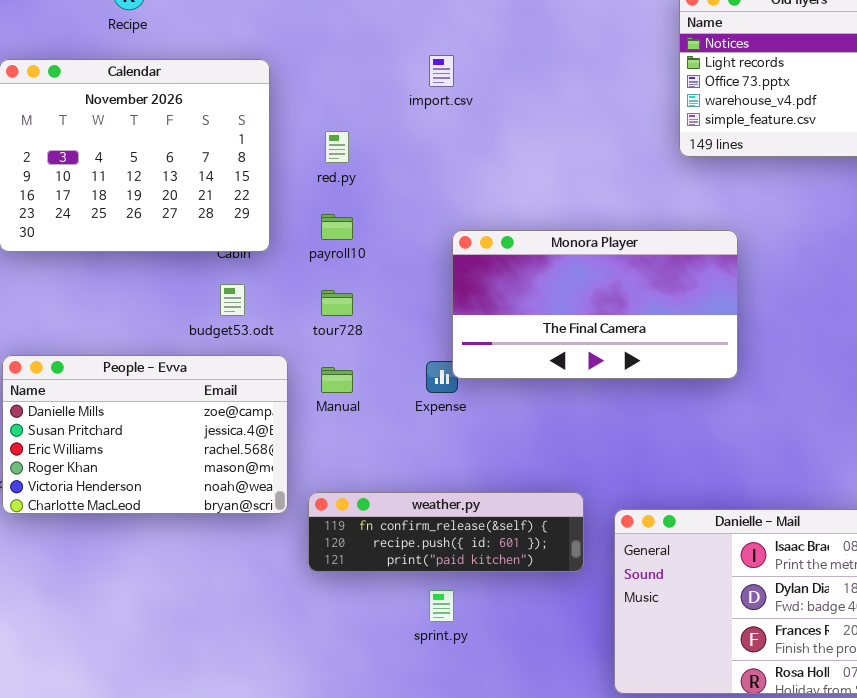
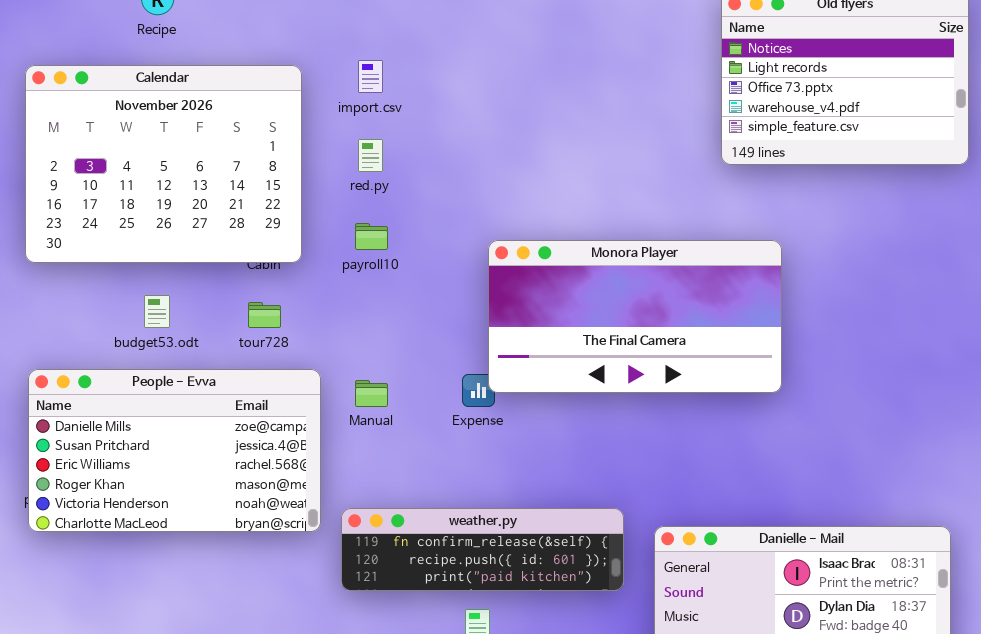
import.csv: [429,55,454,87] -> [358,60,383,93], moved
budget53.odt: [220,284,245,316] -> [144,295,170,328], moved
tour728: [321,290,353,316] -> [248,302,281,328], moved

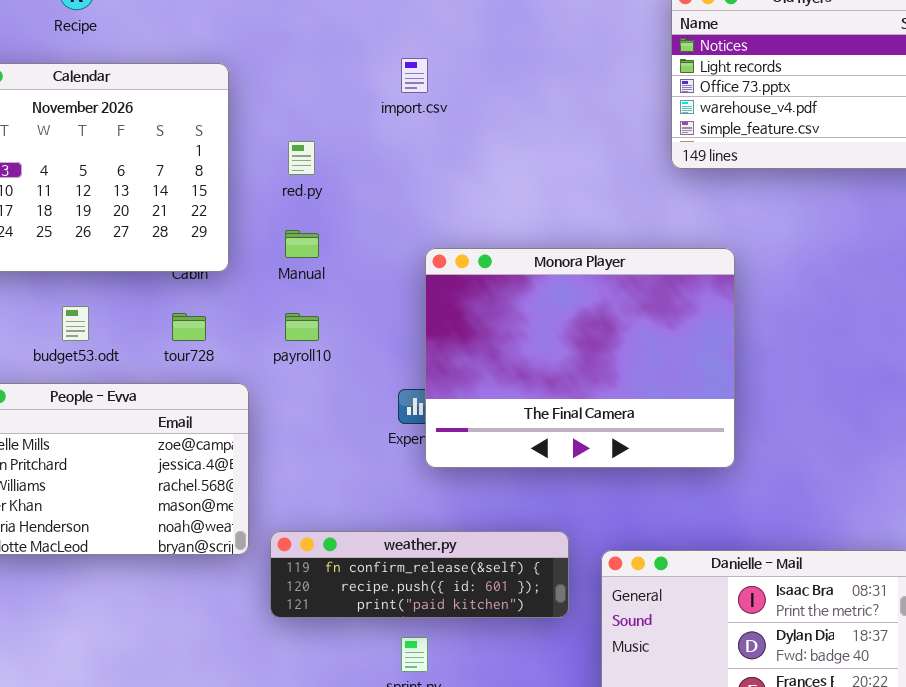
import.csv: [358,60,383,93] -> [401,58,428,93], moved
payroll10: [355,223,388,250] -> [285,313,319,341], moved
Monora Player: [488,240,782,393] -> [425,248,735,468], resized
Manual: [355,380,388,407] -> [285,230,319,258], moved

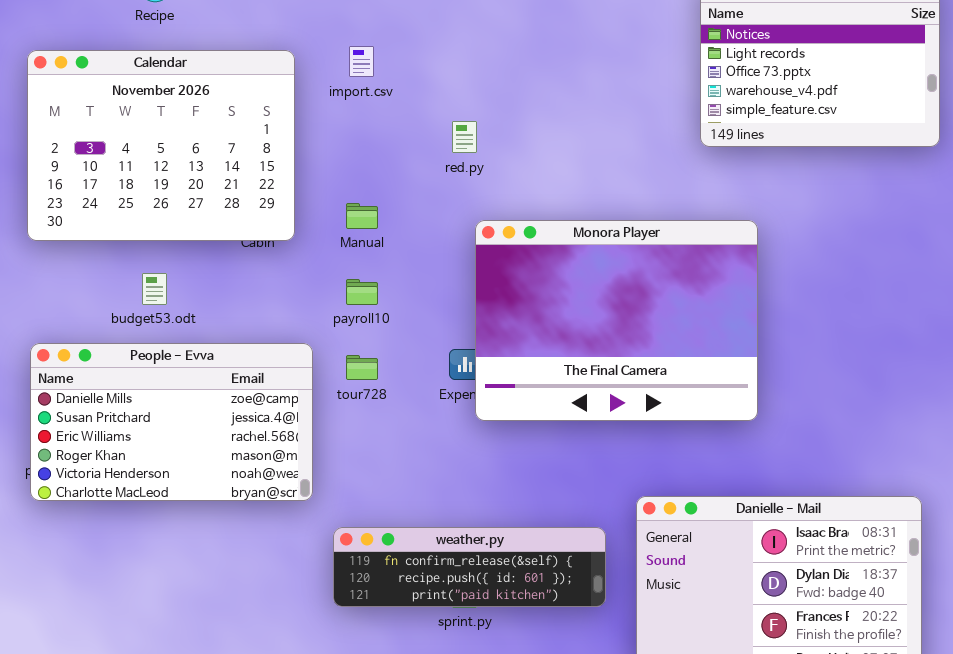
import.csv: [401,58,428,93] -> [349,46,374,77], moved
red.py: [288,141,315,175] -> [452,121,477,153], moved
tour728: [172,313,206,341] -> [346,355,378,380], moved
weather.py: [270,531,569,618] -> [333,527,606,607], moved

